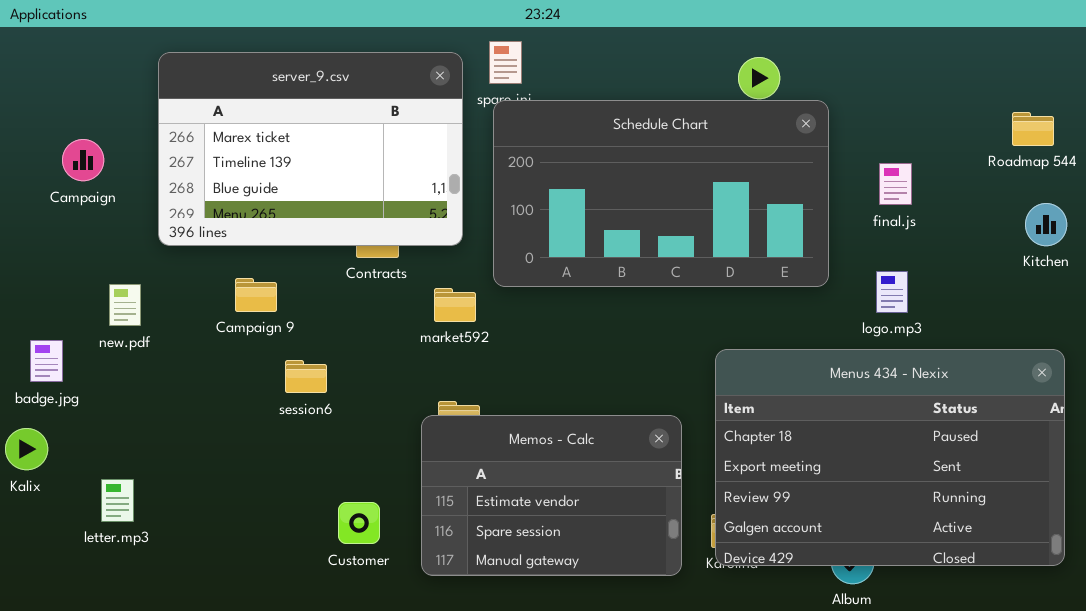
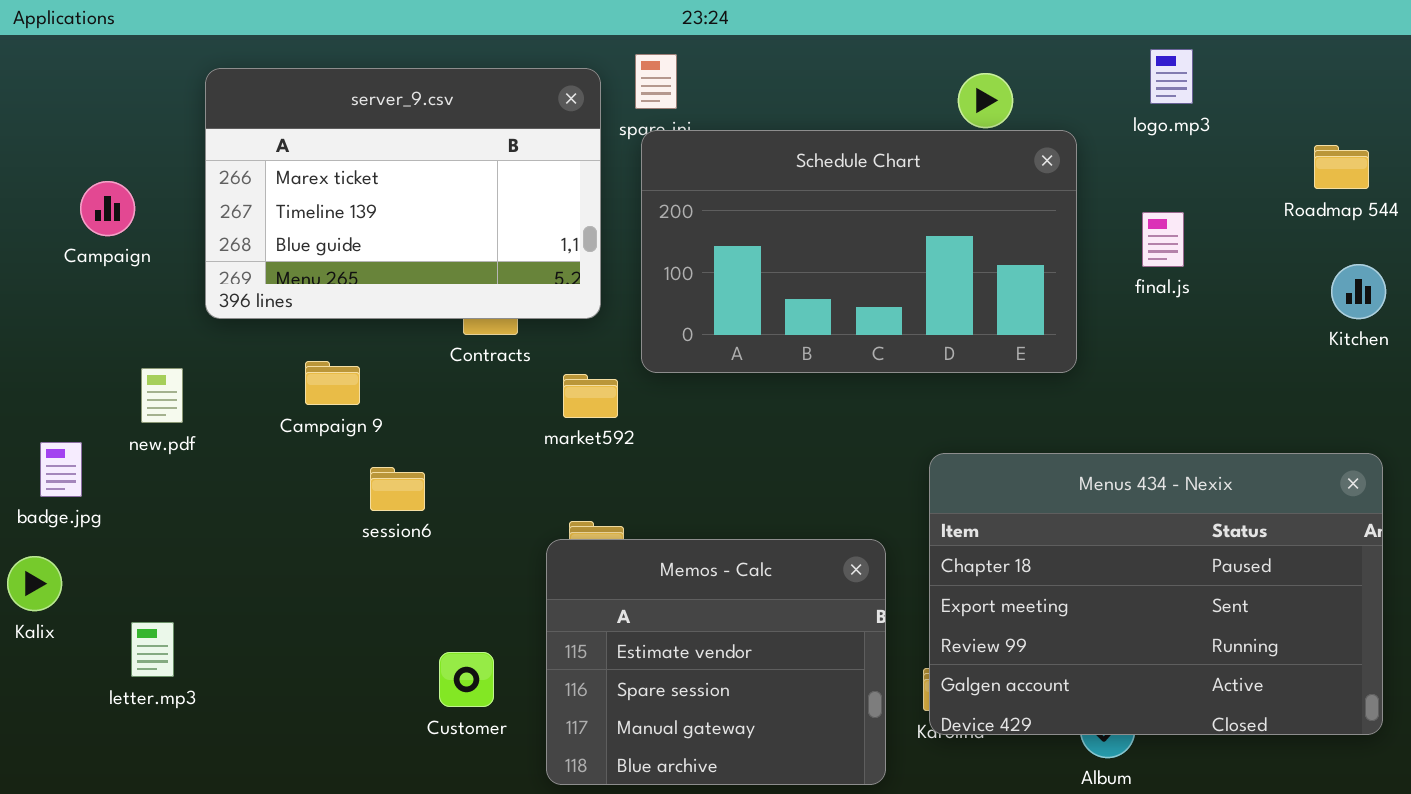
logo.mp3: [876,271,908,313] -> [1150,49,1193,104], moved
Memos - Calc: [421,415,682,576] -> [546,539,886,785], resized

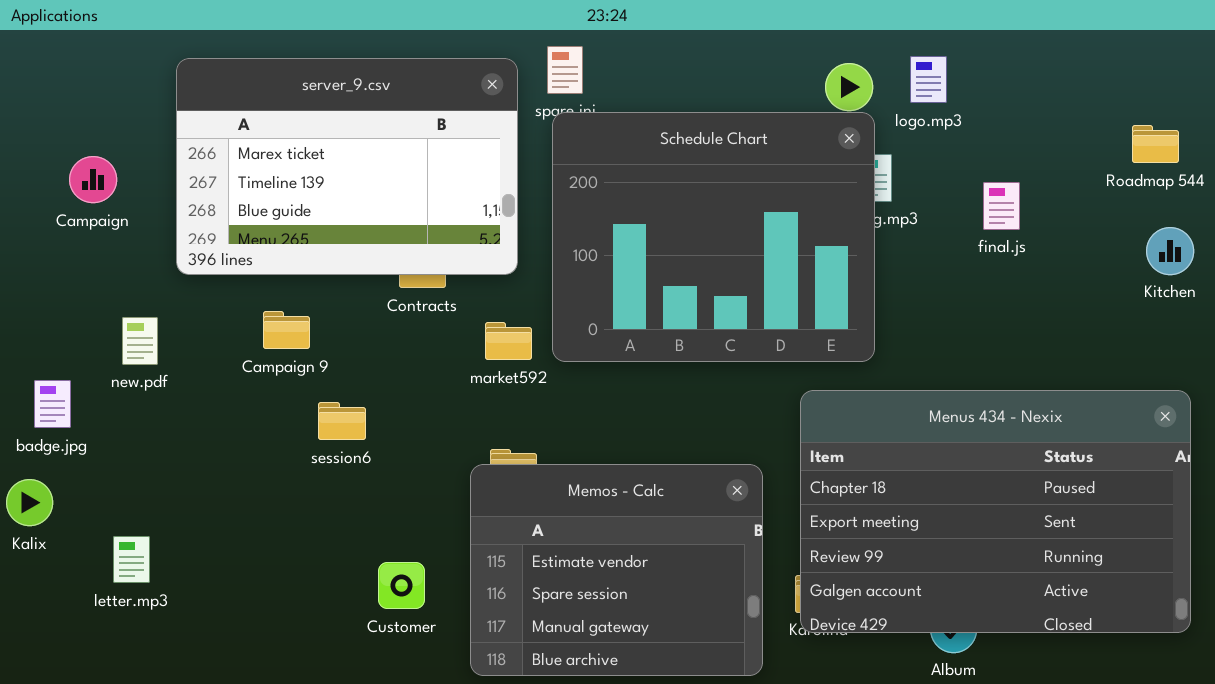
logo.mp3: [1150,49,1193,104] -> [910,56,947,103], moved
Schedule Chart: [641,130,1077,373] -> [552,112,875,362], resized

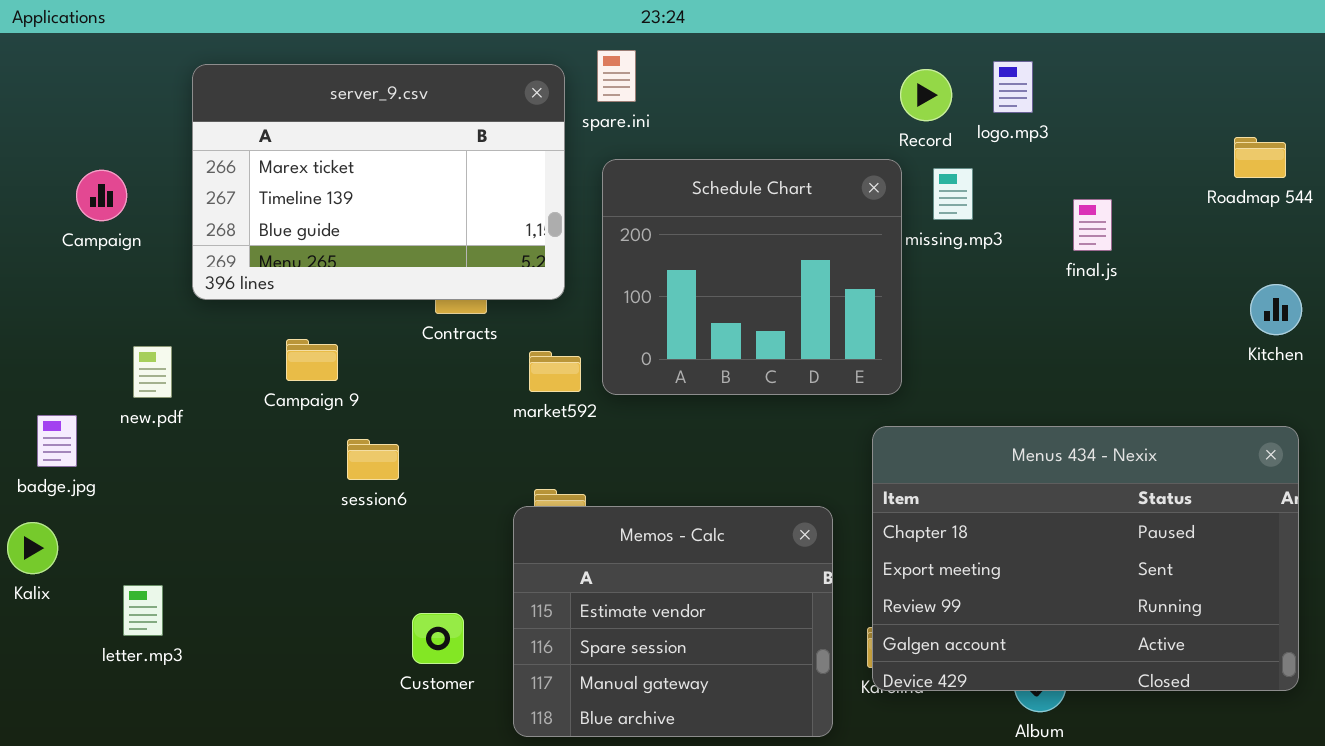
Schedule Chart: [552,112,875,362] -> [602,159,902,395], resized
Kitchen: [1146,227,1194,275] -> [1250,284,1302,335], moved

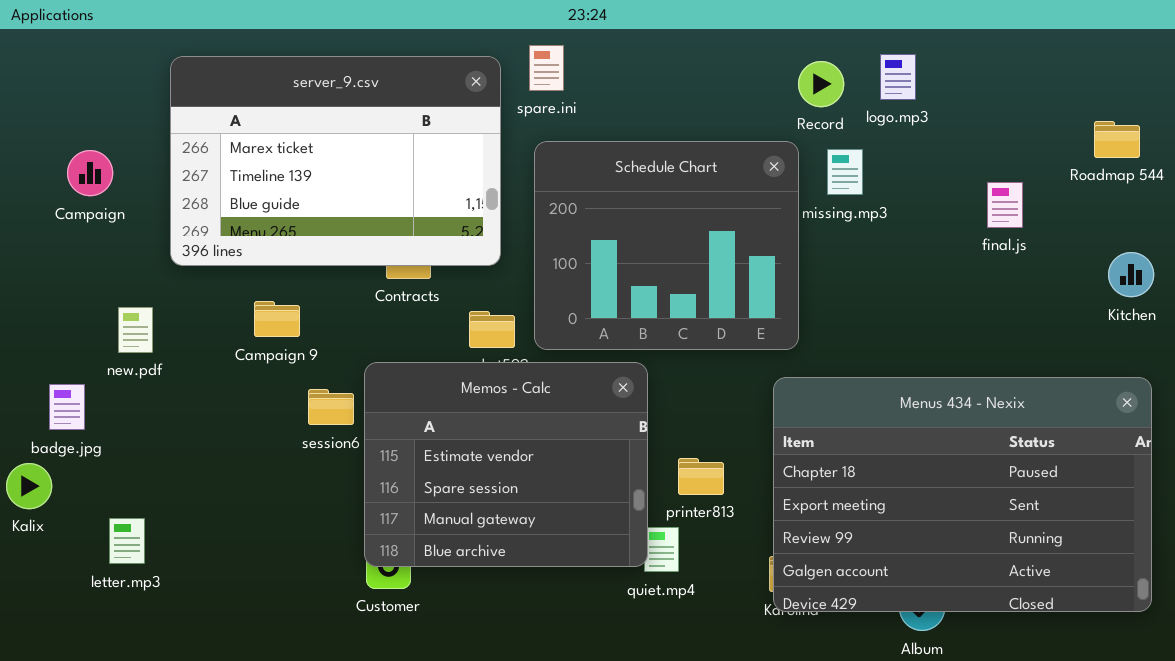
final.js: [1073,199,1112,251] -> [987,182,1023,228], moved
badge.jpg: [37,415,77,467] -> [49,384,85,430], moved
Memos - Calc: [513,506,833,737] -> [364,362,648,567], moved

